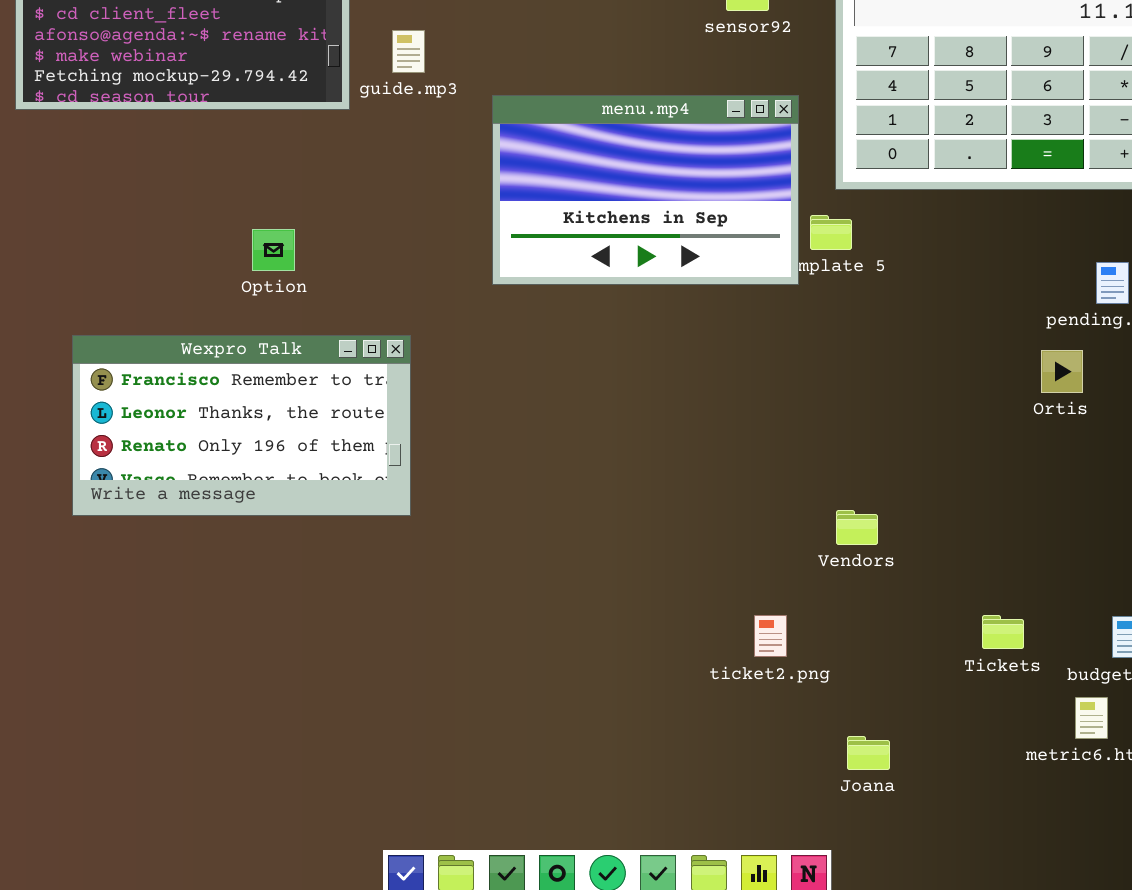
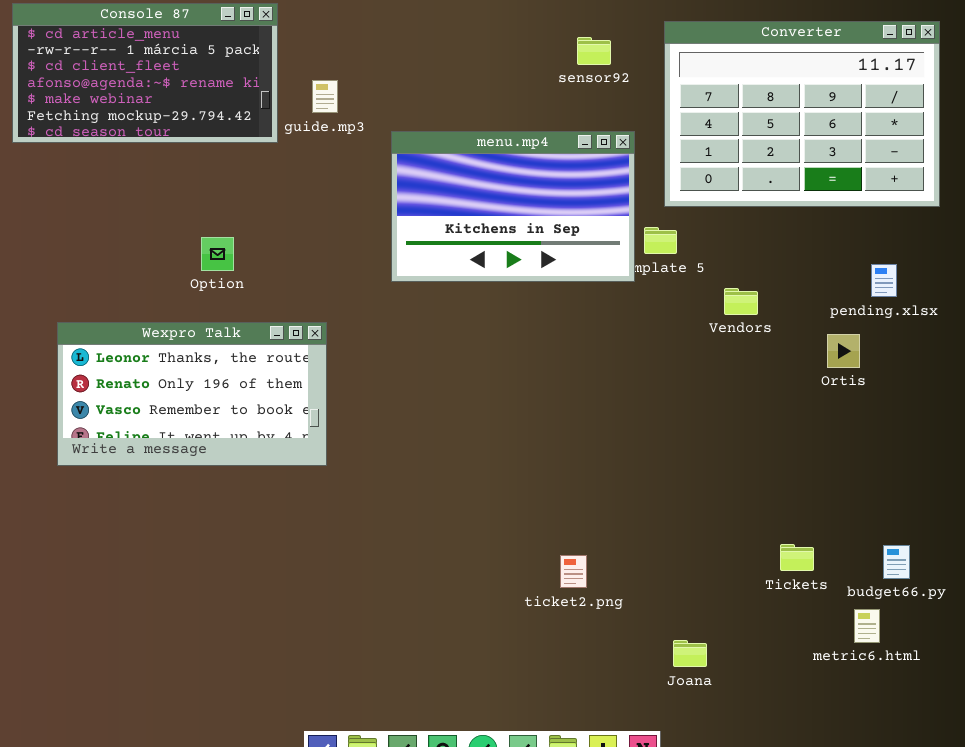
Wexpro Talk: [72,335,411,516] -> [57,322,327,466], scrolled down 1 row
Vendors: [836,510,878,545] -> [724,288,758,315], moved
ticket2.png: [754,615,787,657] -> [560,555,587,588], moved

